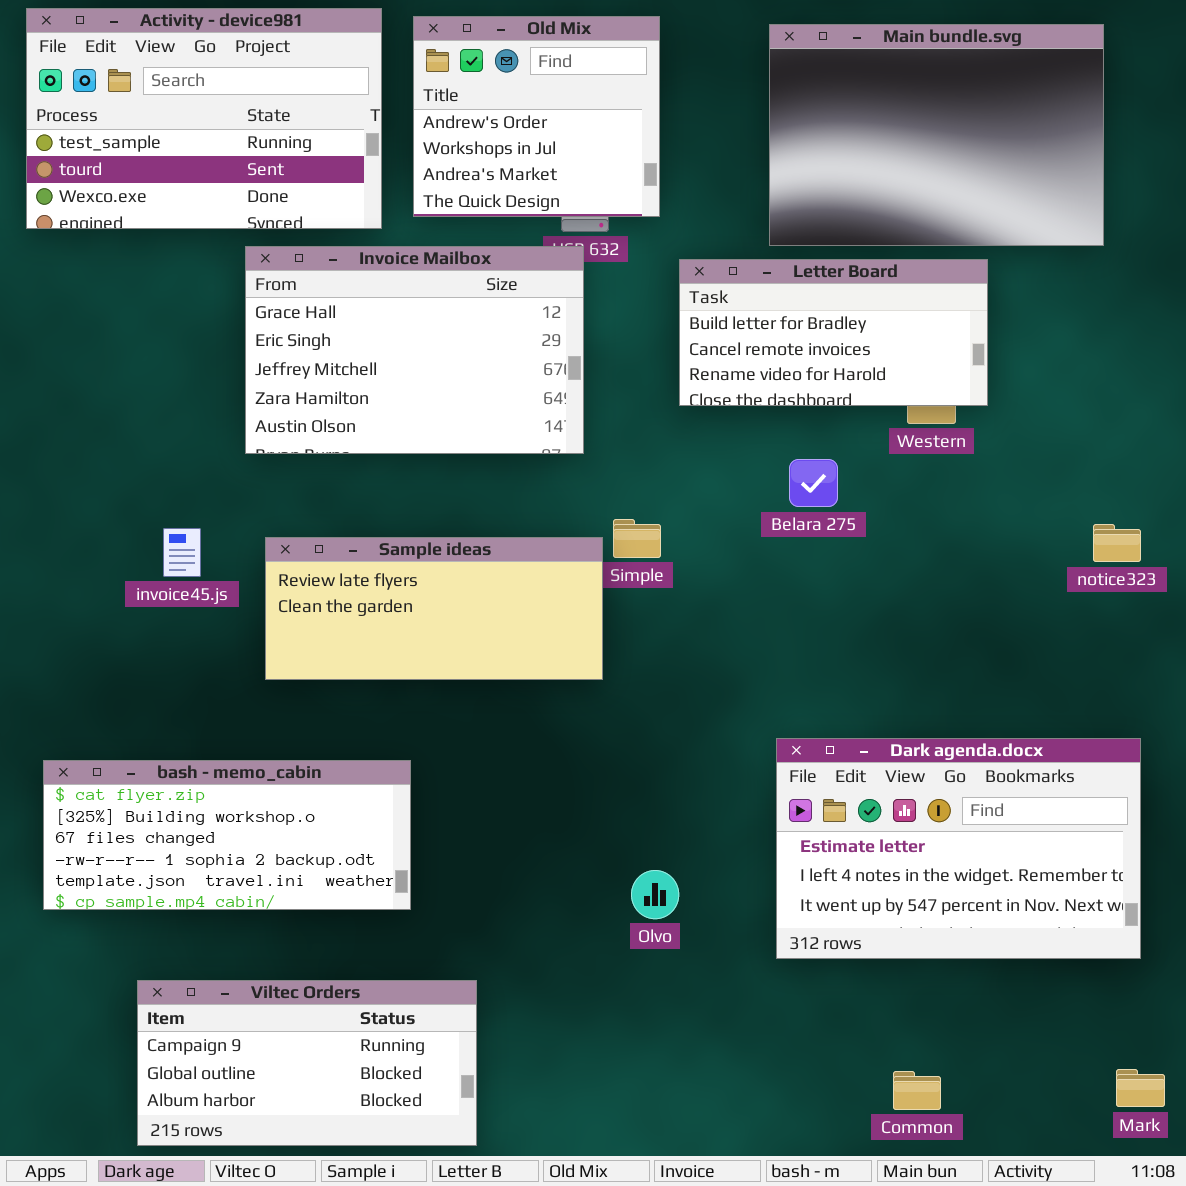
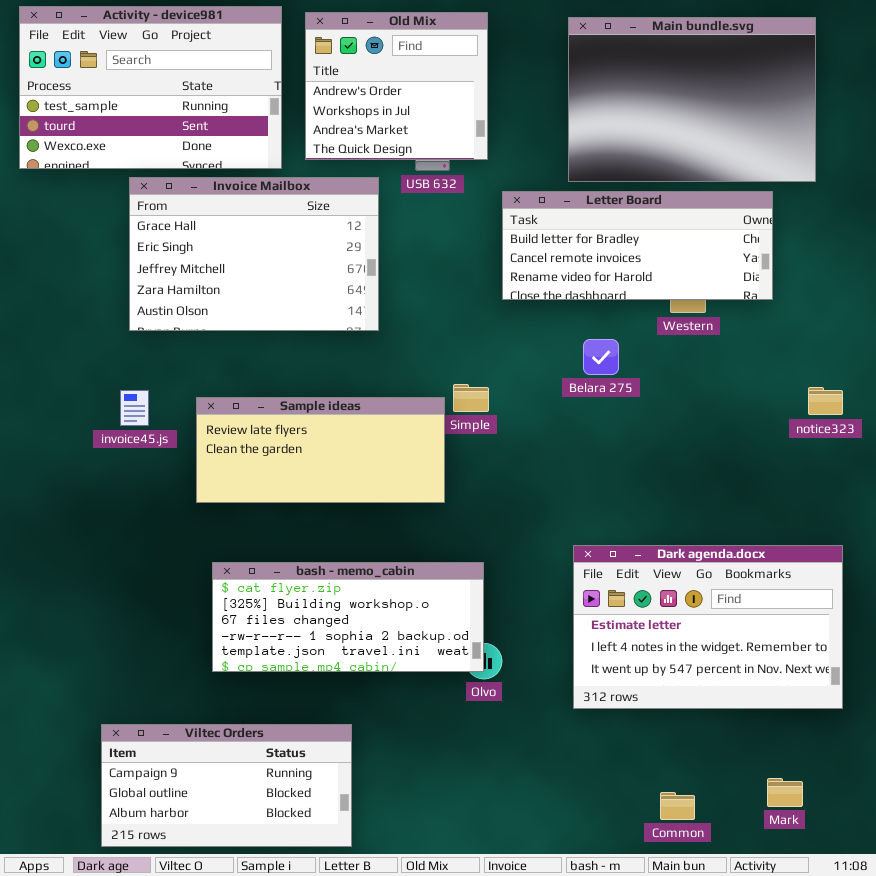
Invoice Mailbox: [245,246,584,454] -> [129,177,379,331], moved
Letter Board: [679,259,988,406] -> [502,191,773,300], resized
bash - memo_cabin: [43,760,411,910] -> [212,562,484,672], moved
Mark: [1116,1069,1165,1107] -> [767,778,803,807], moved

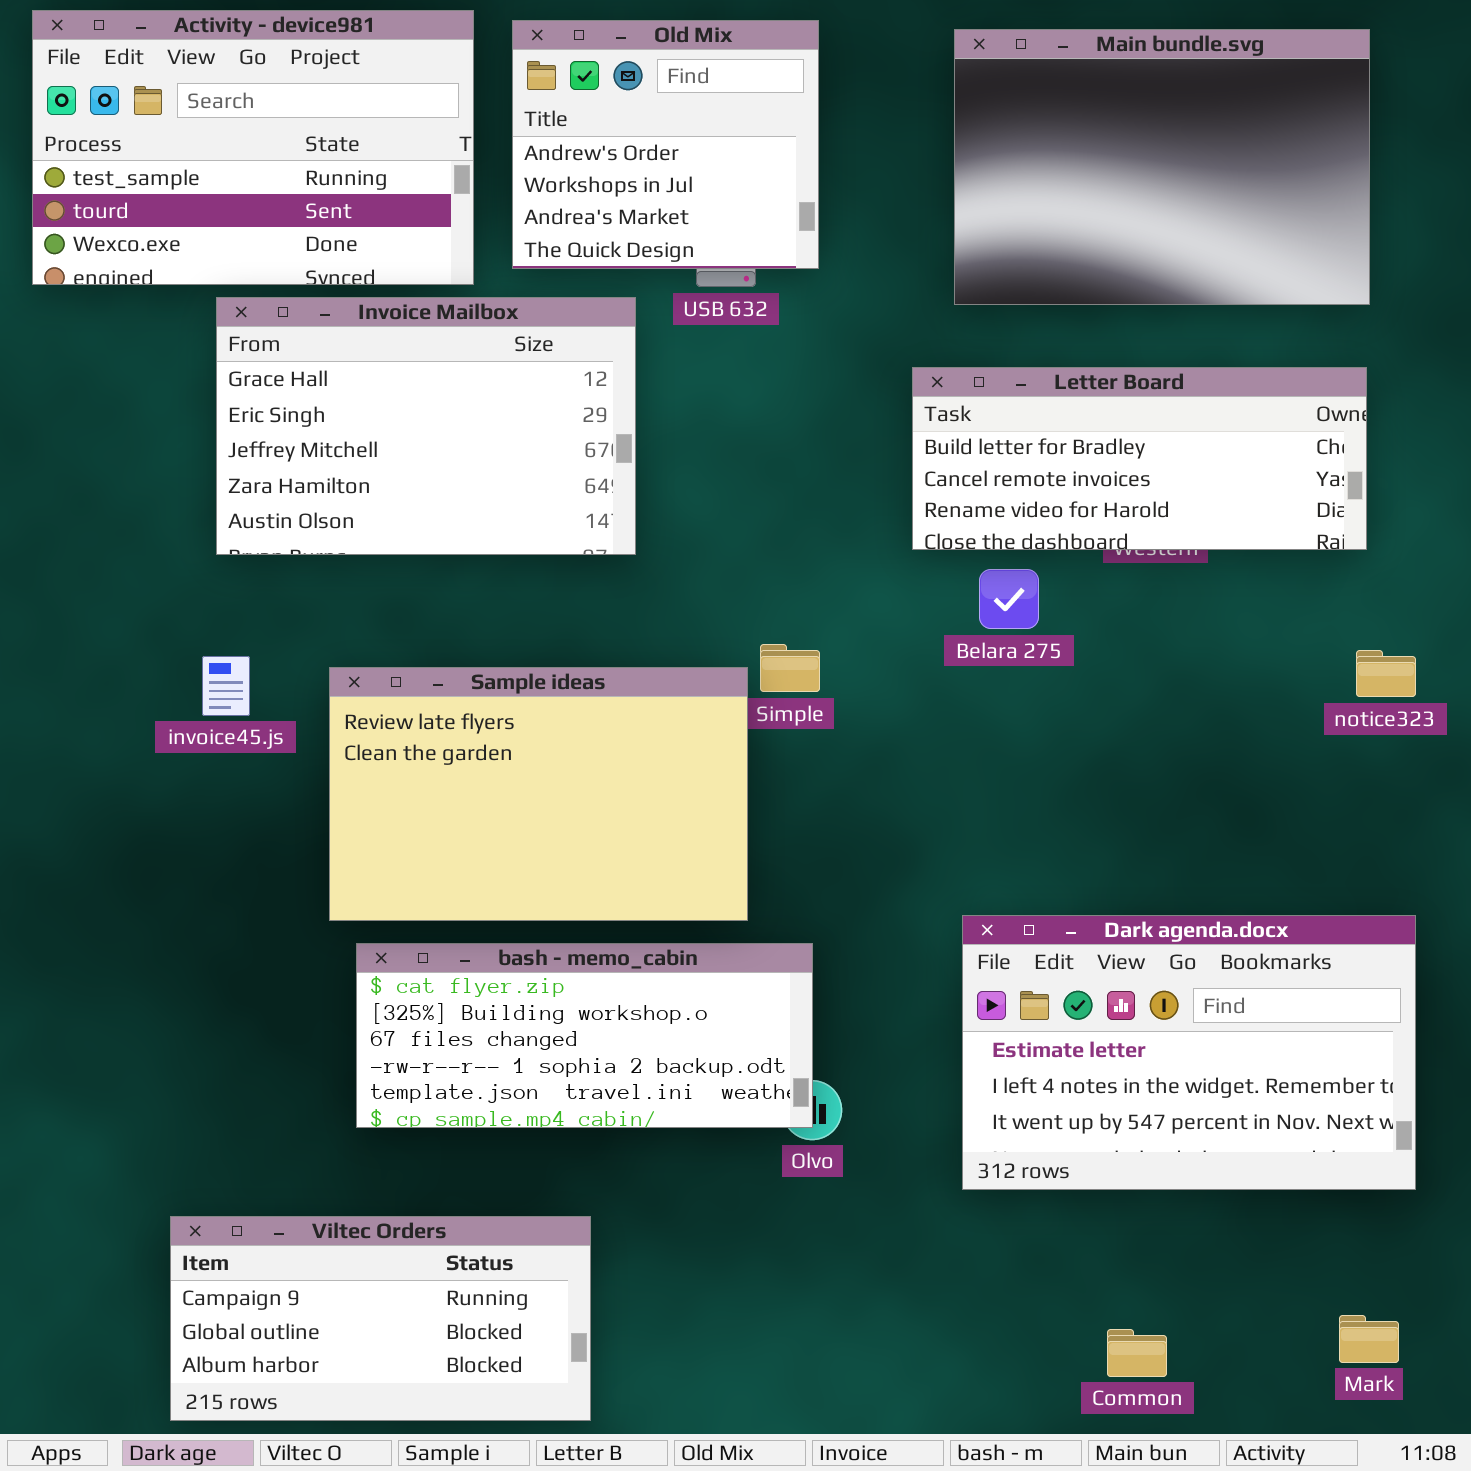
Letter Board: [502,191,773,300] -> [912,367,1367,550], moved
Sample ideas: [196,397,445,503] -> [329,667,748,921], resized
Mark: [767,778,803,807] -> [1339,1315,1399,1363], moved

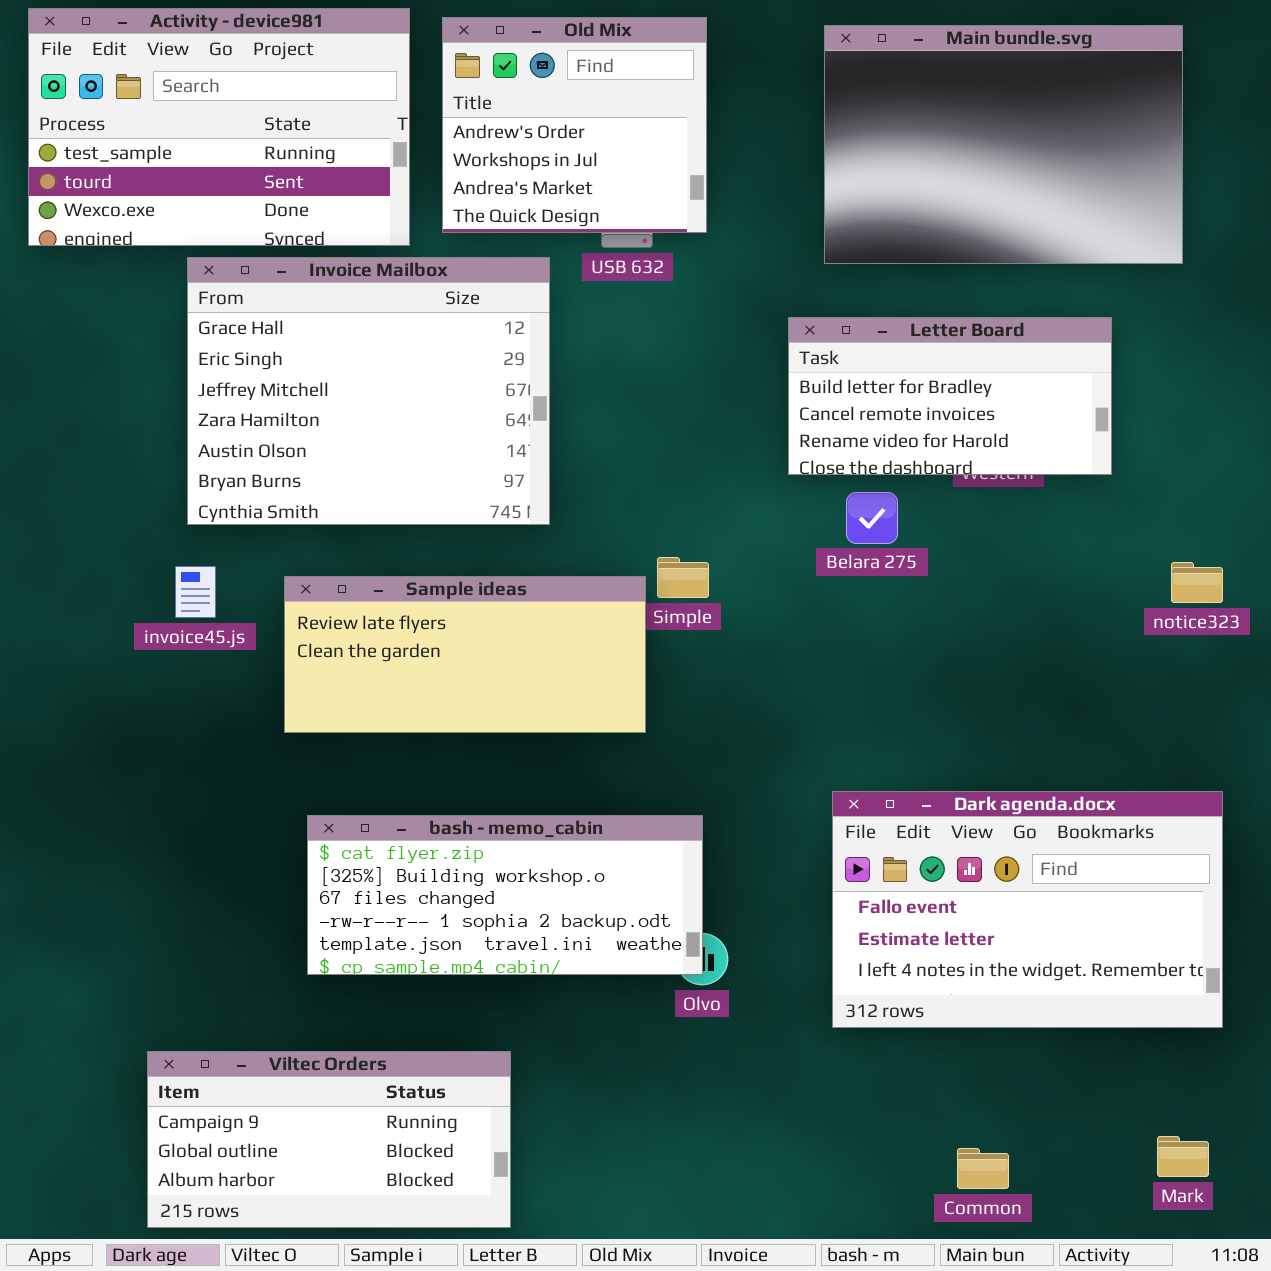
Invoice Mailbox: [216,297,636,555] -> [187,257,550,525], resized
Letter Board: [912,367,1367,550] -> [788,317,1112,475], resized
Sample ideas: [329,667,748,921] -> [284,576,646,733], resized
Dark agenda.docx: [962,915,1416,1190] -> [832,791,1223,1028], scrolled up 1 row

